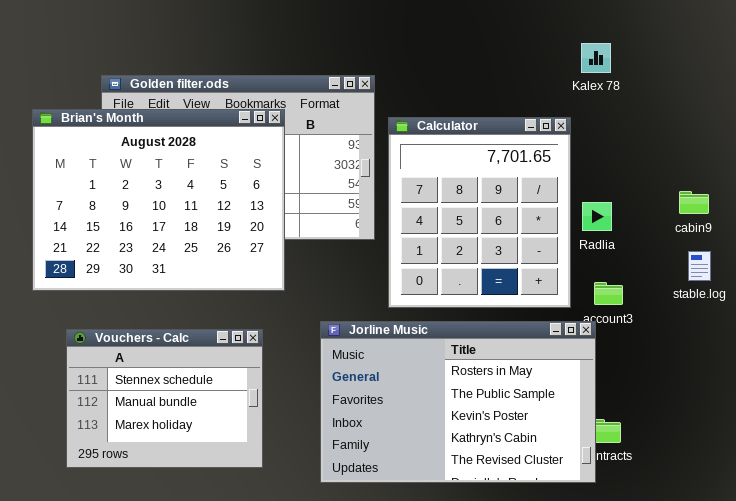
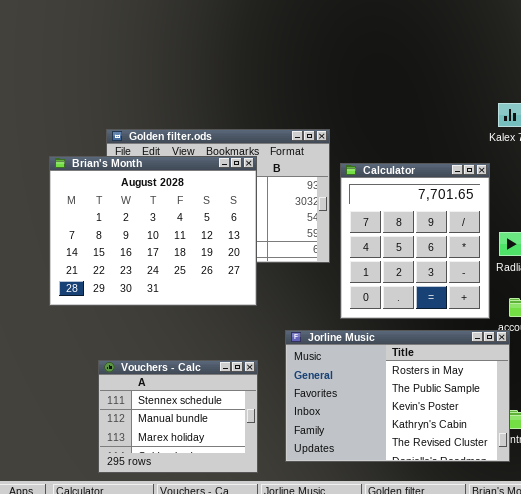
Vouchers - Calc: [66,329,263,468] -> [98,360,258,473], moved

